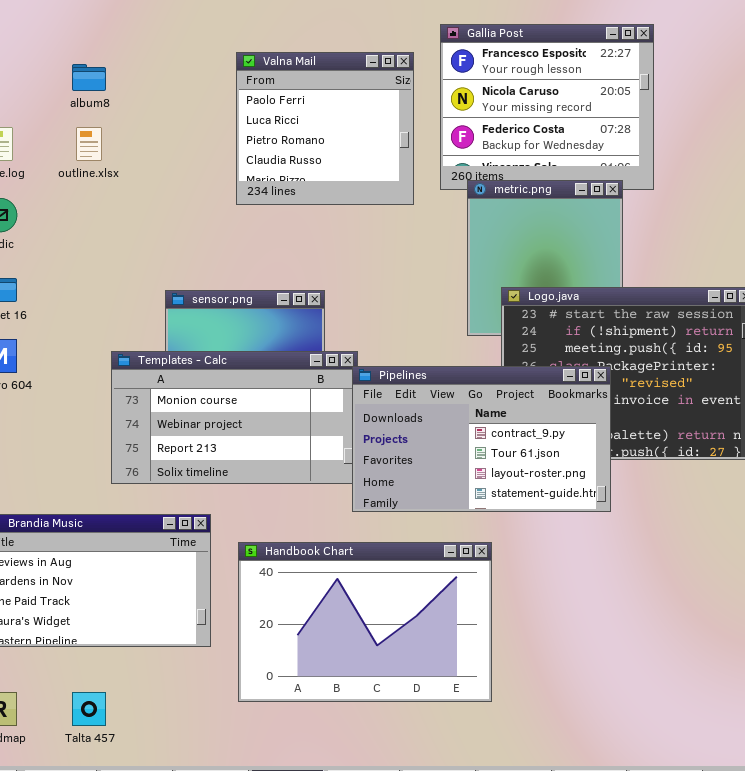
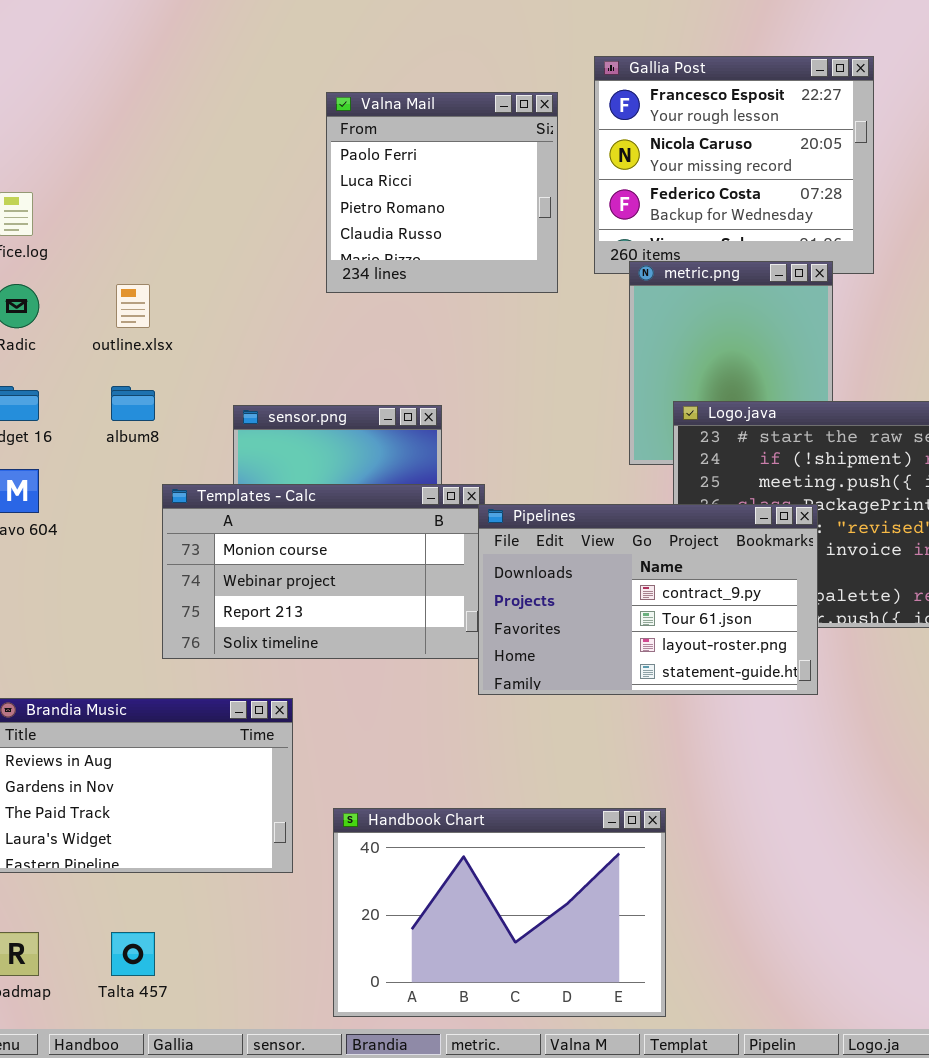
album8: [72,64,106,91] -> [111,386,155,421], moved
outline.xlsx: [76,127,102,161] -> [116,284,150,328], moved
Handbook Chart: [238,542,492,702] -> [333,808,666,1017], moved

